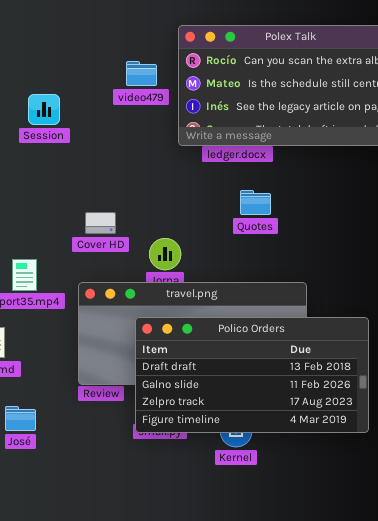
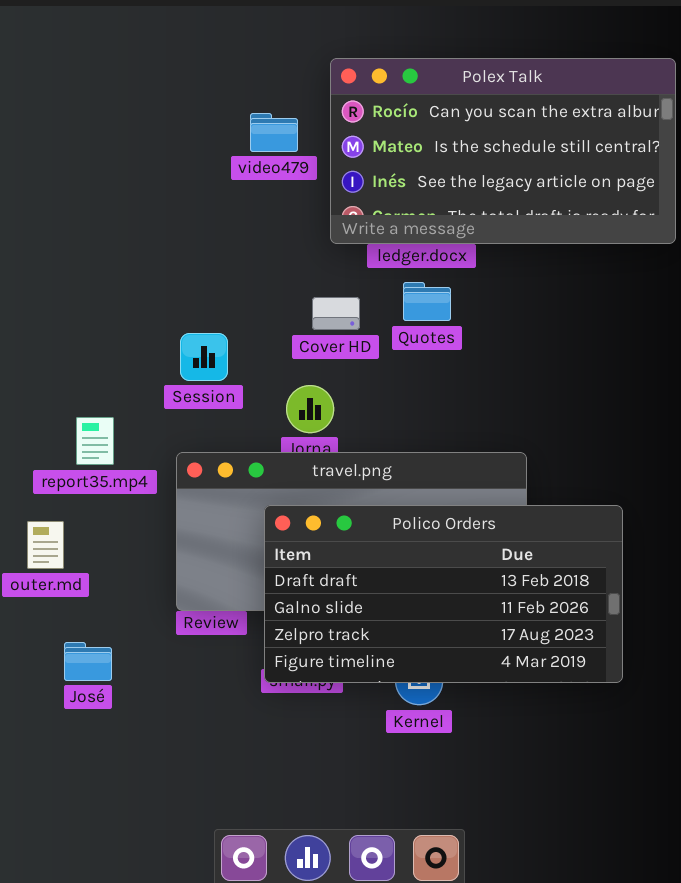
Session: [28,94,60,125] -> [180,333,228,381], moved
Quotes: [240,190,271,215] -> [403,282,451,321], moved
Cover HD: [85,212,116,234] -> [312,297,360,330], moved

